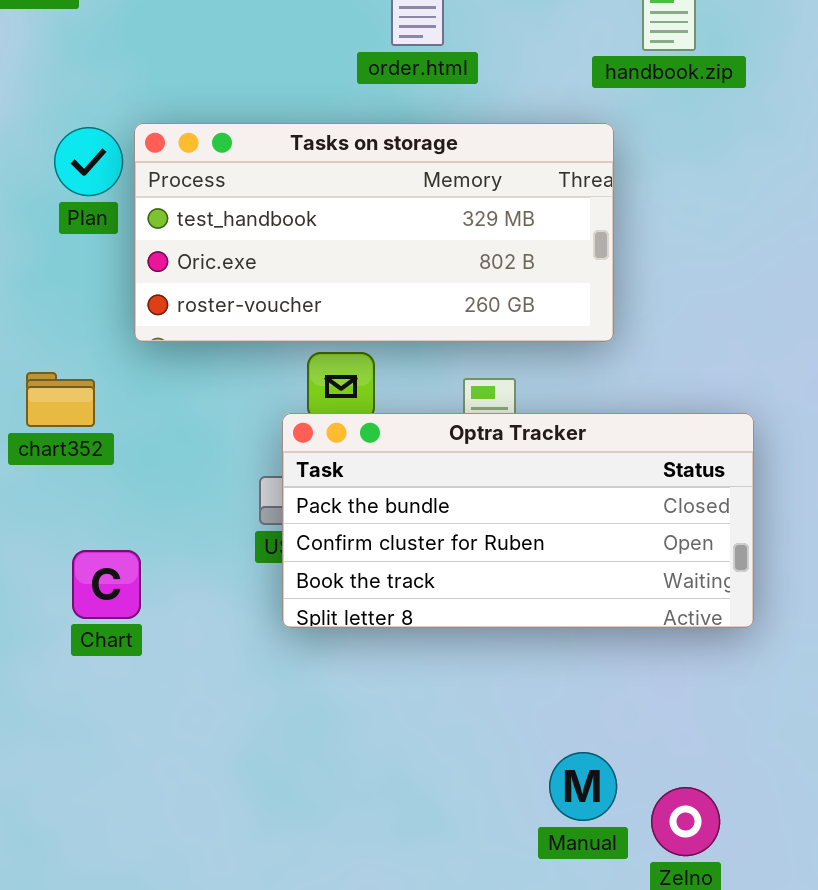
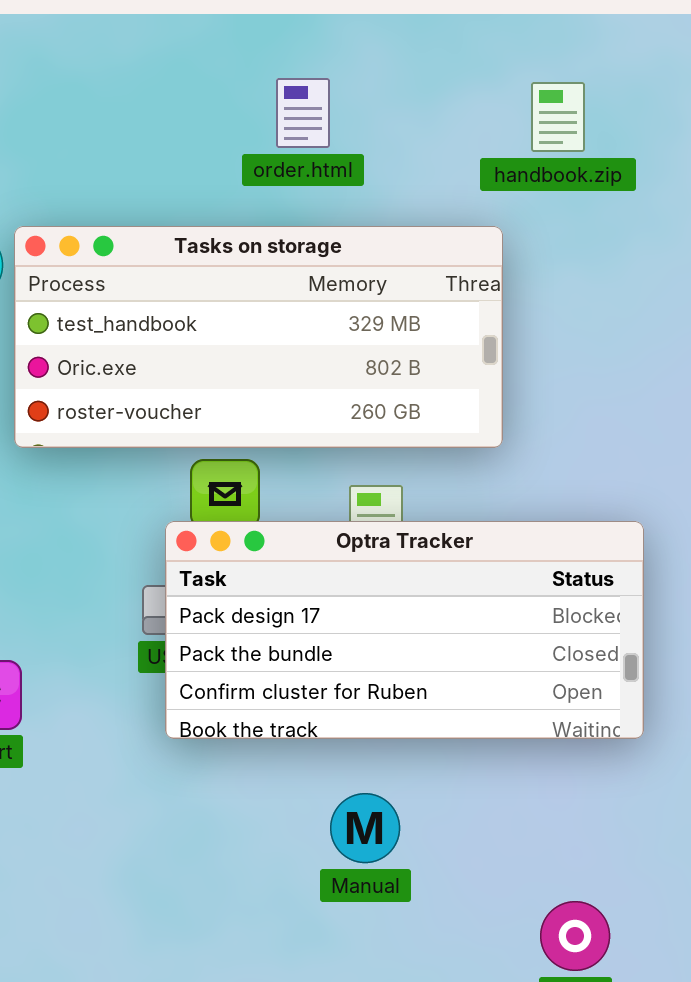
Optra Tracker: [282,413,754,628] -> [165,521,644,739], scrolled up 1 row
Manual: [549,752,617,821] -> [330,793,400,863], moved

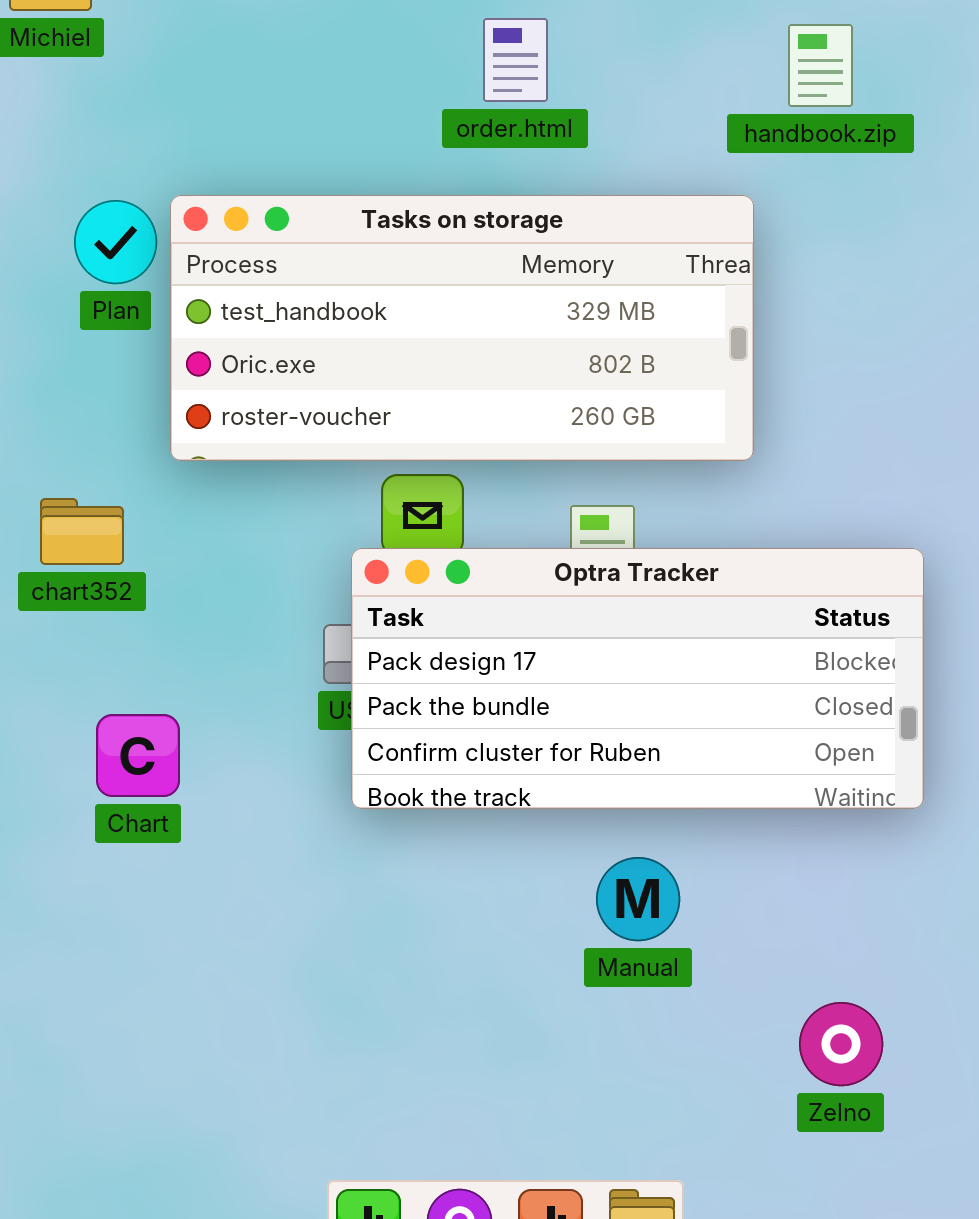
Manual: [330,793,400,863] -> [596,857,680,941], moved

